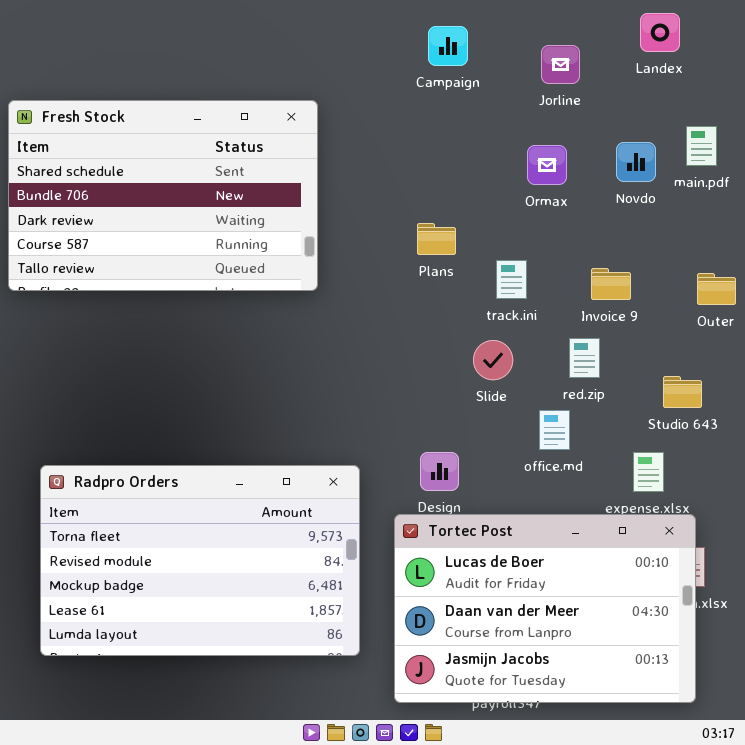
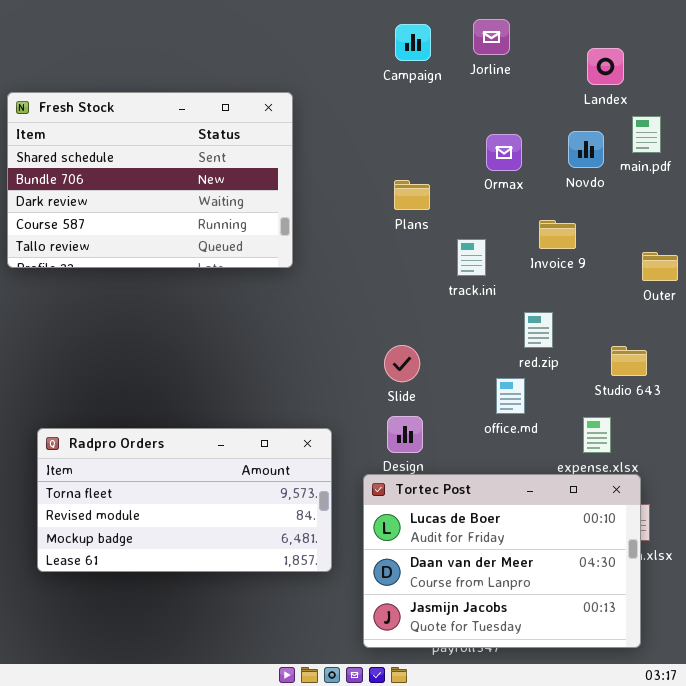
Landex: [640,13,680,52] -> [587,48,624,85], moved
Jorline: [541,45,580,84] -> [473,19,510,55], moved
Plans: [417,223,456,255] -> [394,180,430,210], moved
Invoice 9: [591,268,631,300] -> [539,220,576,249], moved
Slide: [473,340,513,380] -> [384,345,420,382], moved
Radpro Orders: [40,465,360,656] -> [37,428,332,572], resized

